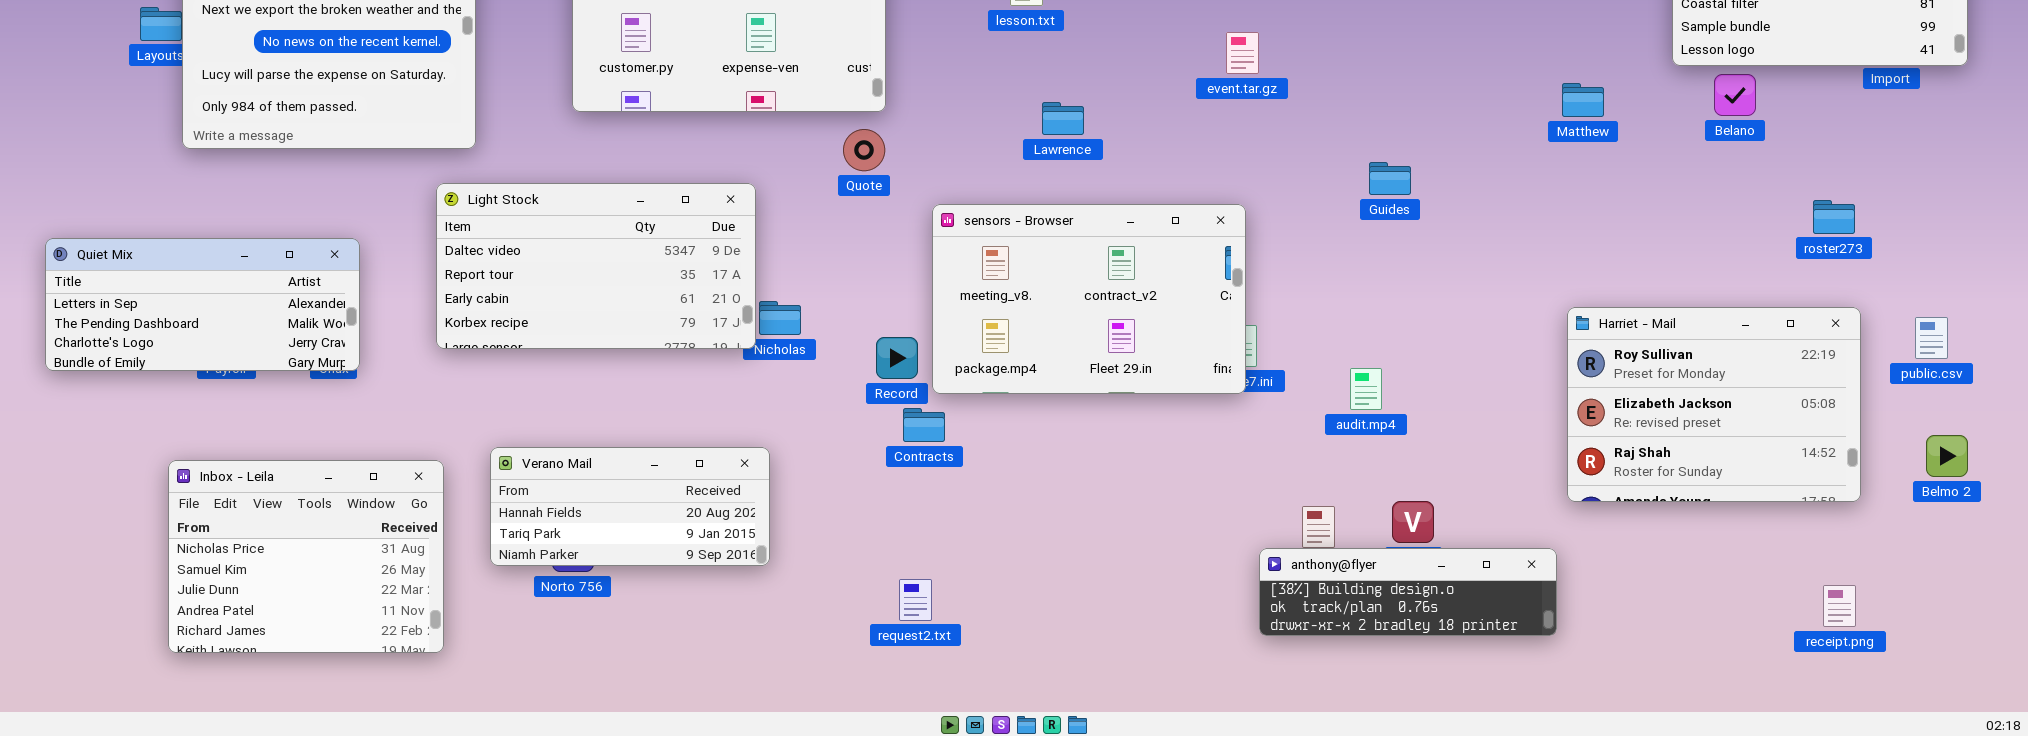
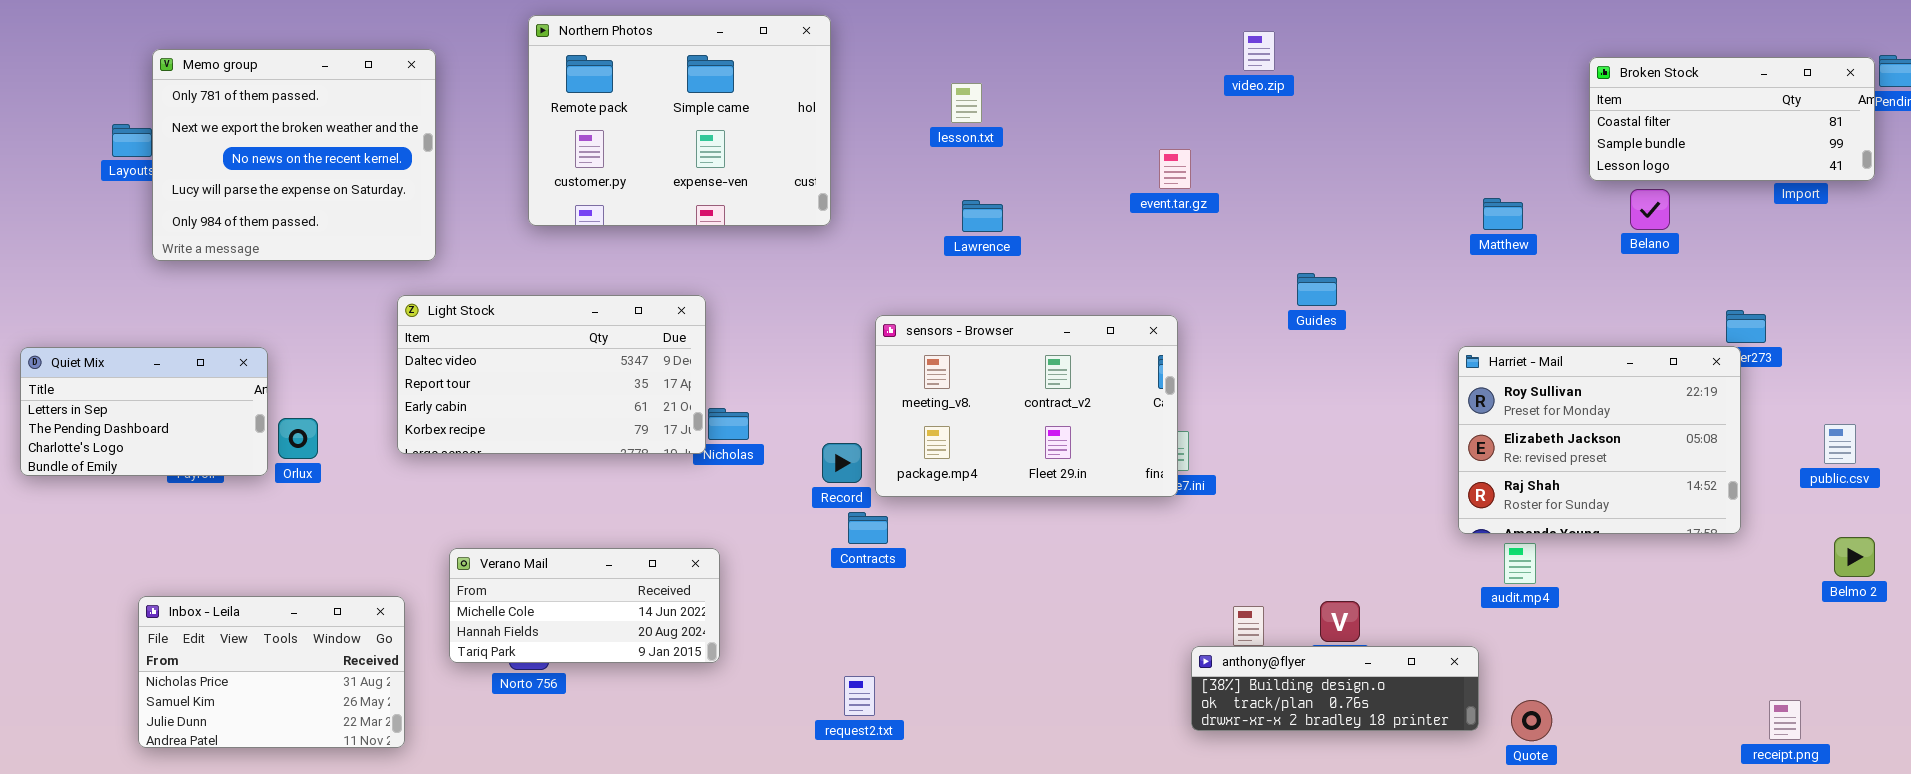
Lawrence: [1042,102,1084,135] -> [962,200,1003,232], moved
Quote: [843,129,885,171] -> [1511,700,1552,741], moved
Quiet Mix: [45,238,360,371] -> [20,347,268,476], resized
Harriet - Mail: [1567,307,1861,502] -> [1458,346,1741,534], moved
audit.mp4: [1350,368,1382,410] -> [1504,543,1536,584], moved
Verano Mail: [490,447,770,566] -> [449,548,720,663], scrolled up 1 row
Inbox - Leila: [168,460,444,653] -> [138,596,405,748], resized
receipt.png: [1823,585,1856,627] -> [1769,700,1801,740], moved

